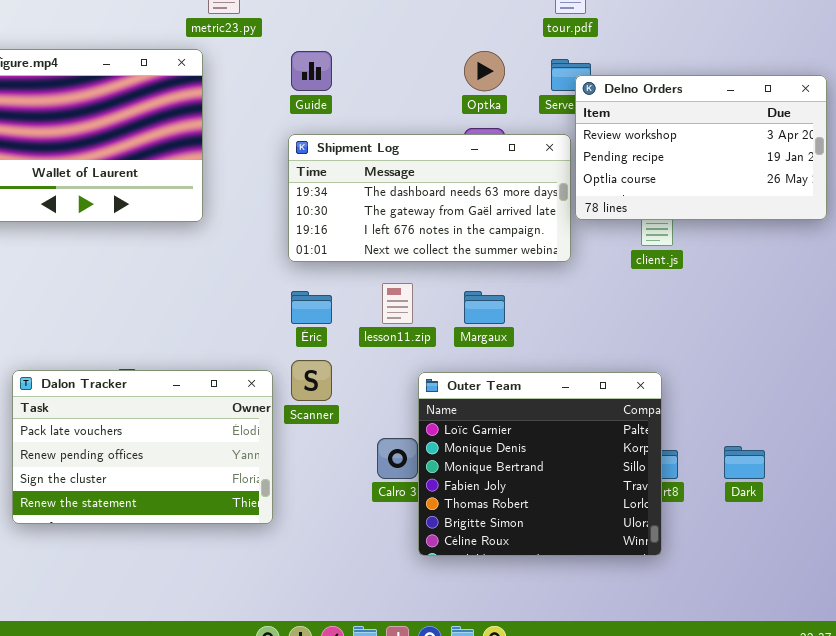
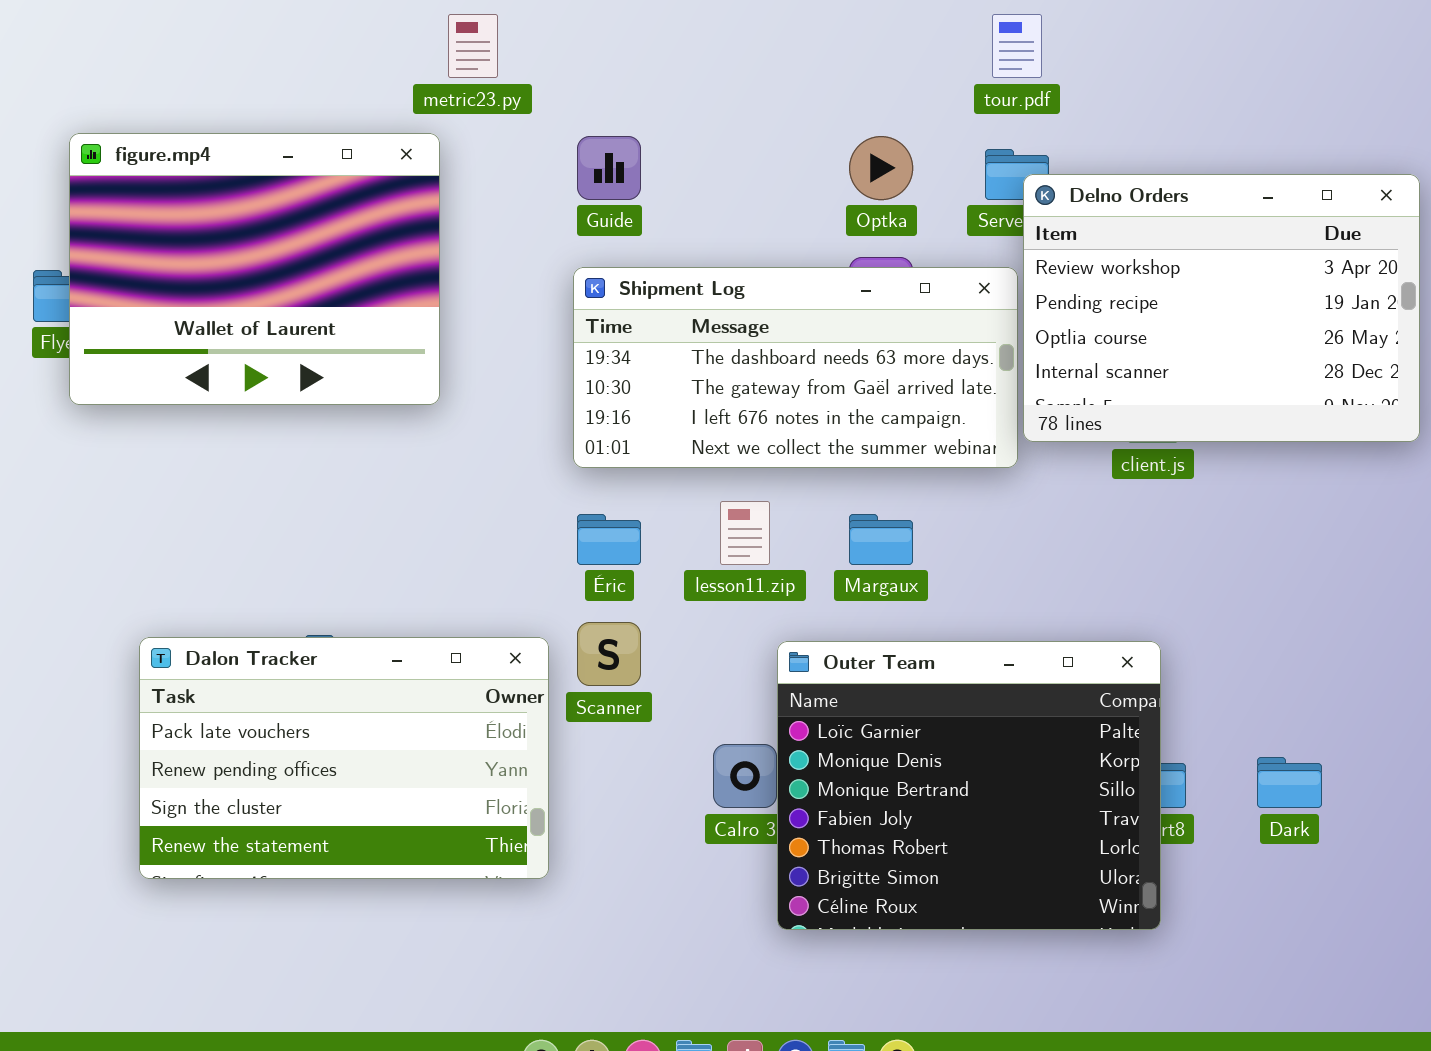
Delno Orders: [575,75,827,220] -> [1023,174,1420,442], resized

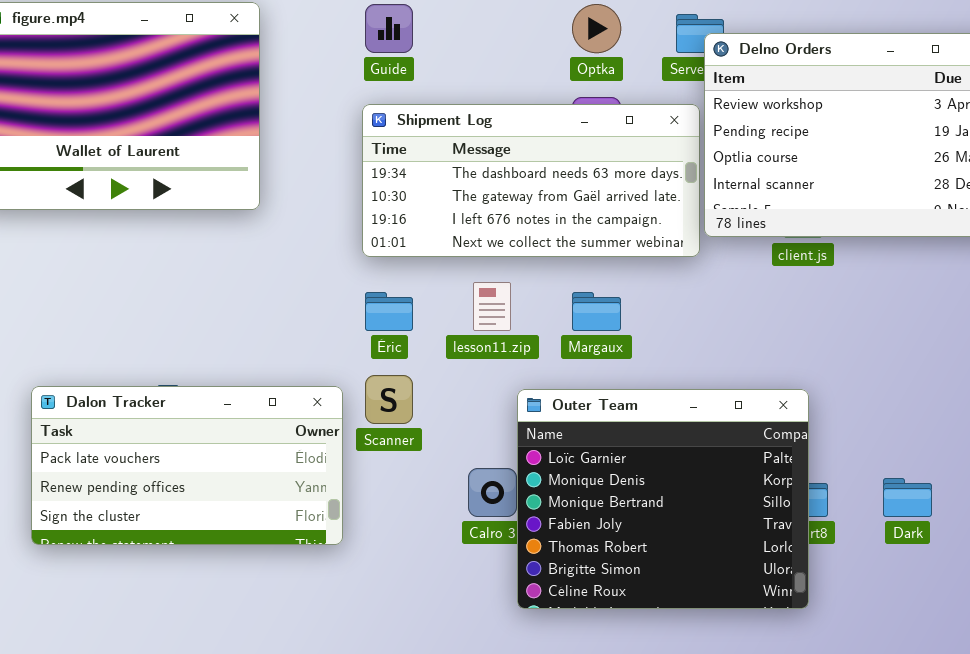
Dalon Tracker: [139,637,549,879] -> [31,386,343,545], resized

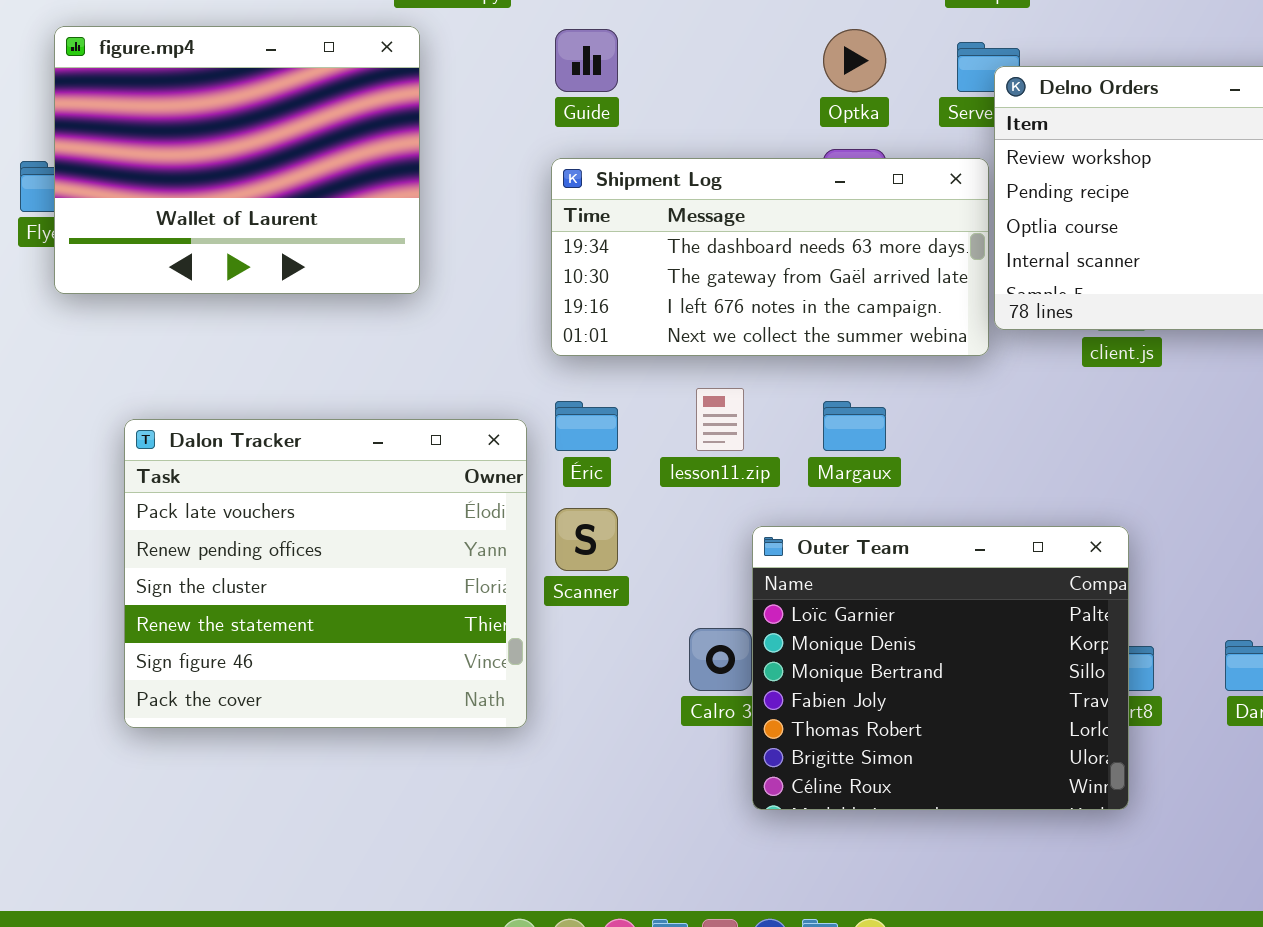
Dalon Tracker: [31,386,343,545] -> [124,419,527,728], resized

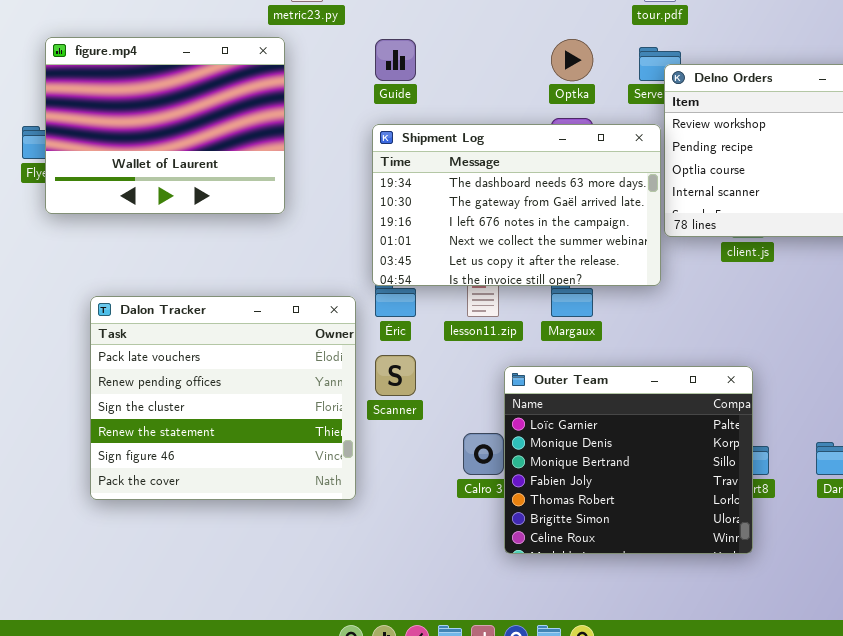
Shipment Log: [551,158,989,356] -> [372,124,661,286], resized

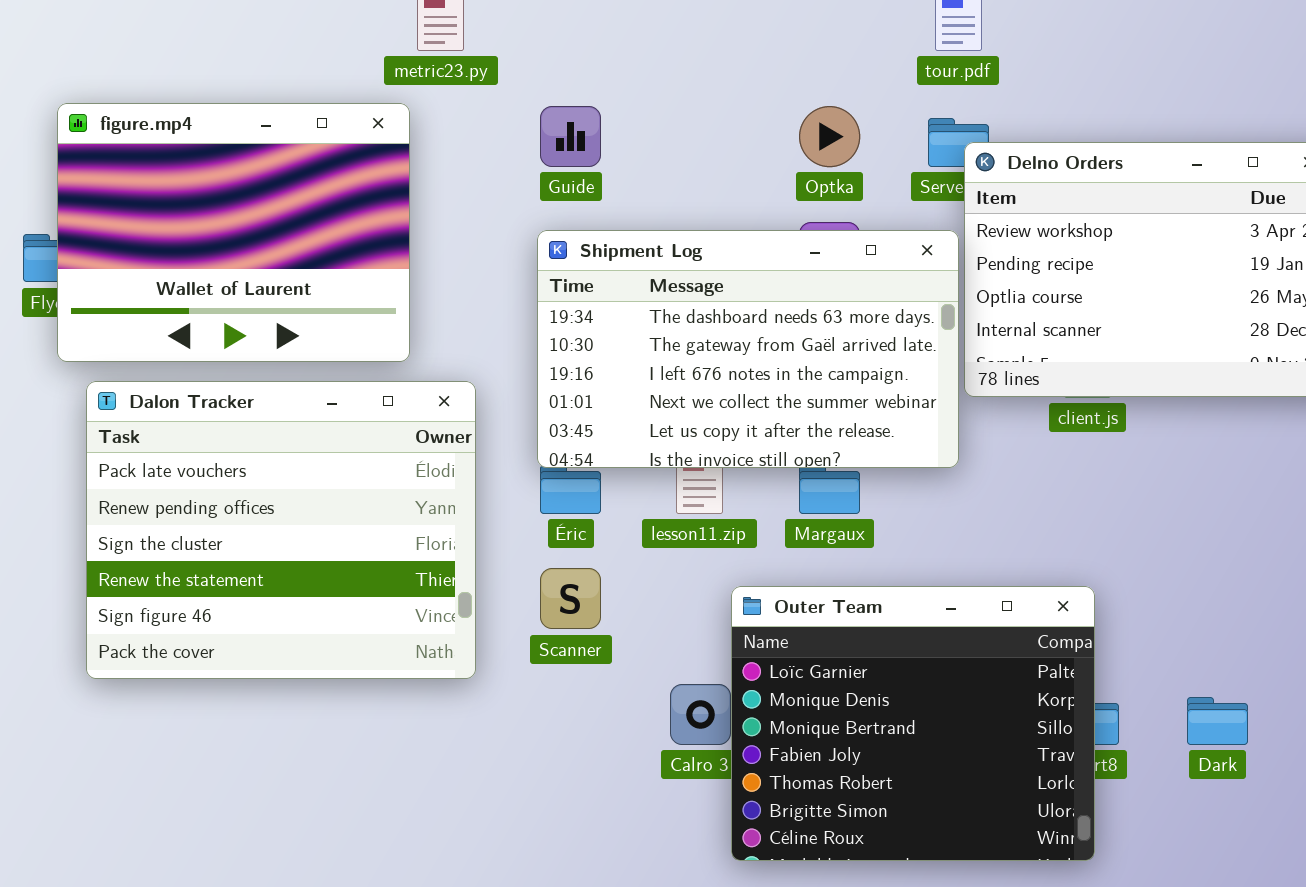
Dalon Tracker: [90,296,356,500] -> [86,381,476,679], moved

